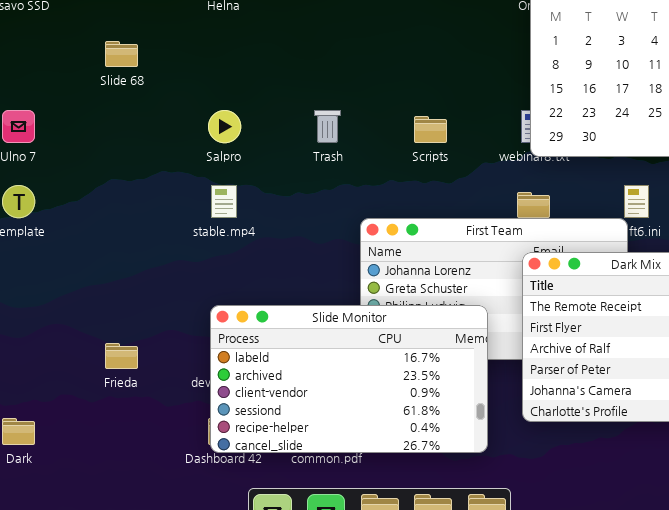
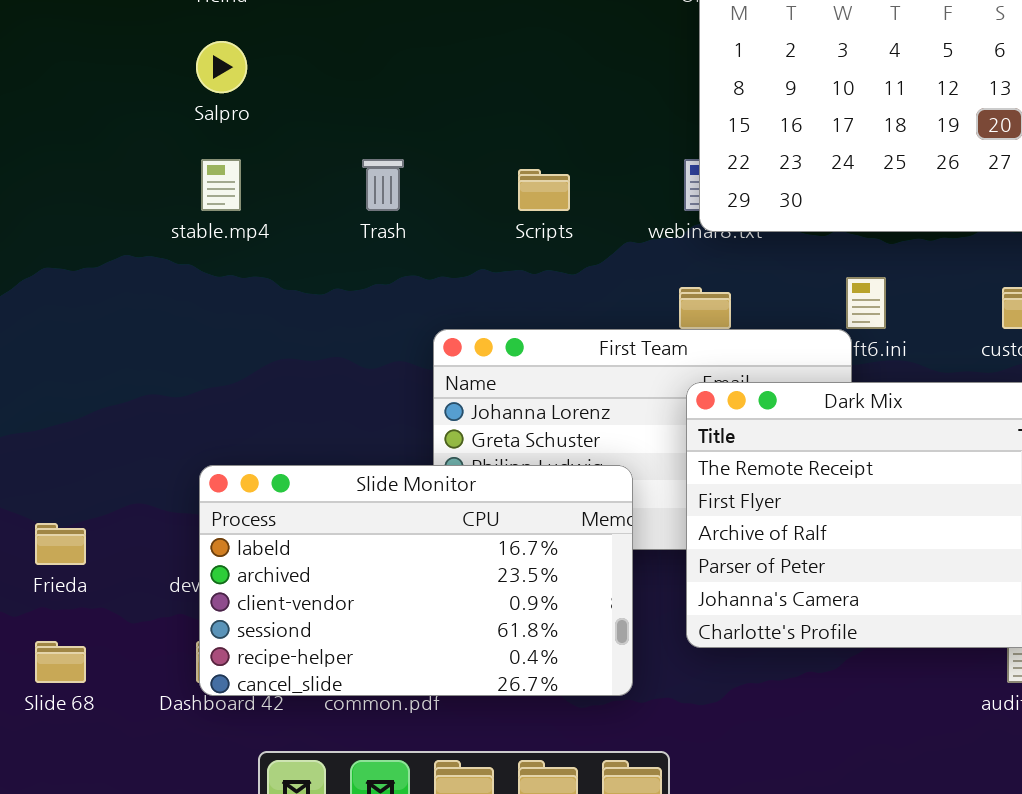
Slide 68: [105,41,138,67] -> [35,641,86,683], moved
Salpro: [208,110,241,143] -> [196,41,247,93], moved
stable.mp4: [211,185,237,218] -> [201,159,241,211], moved

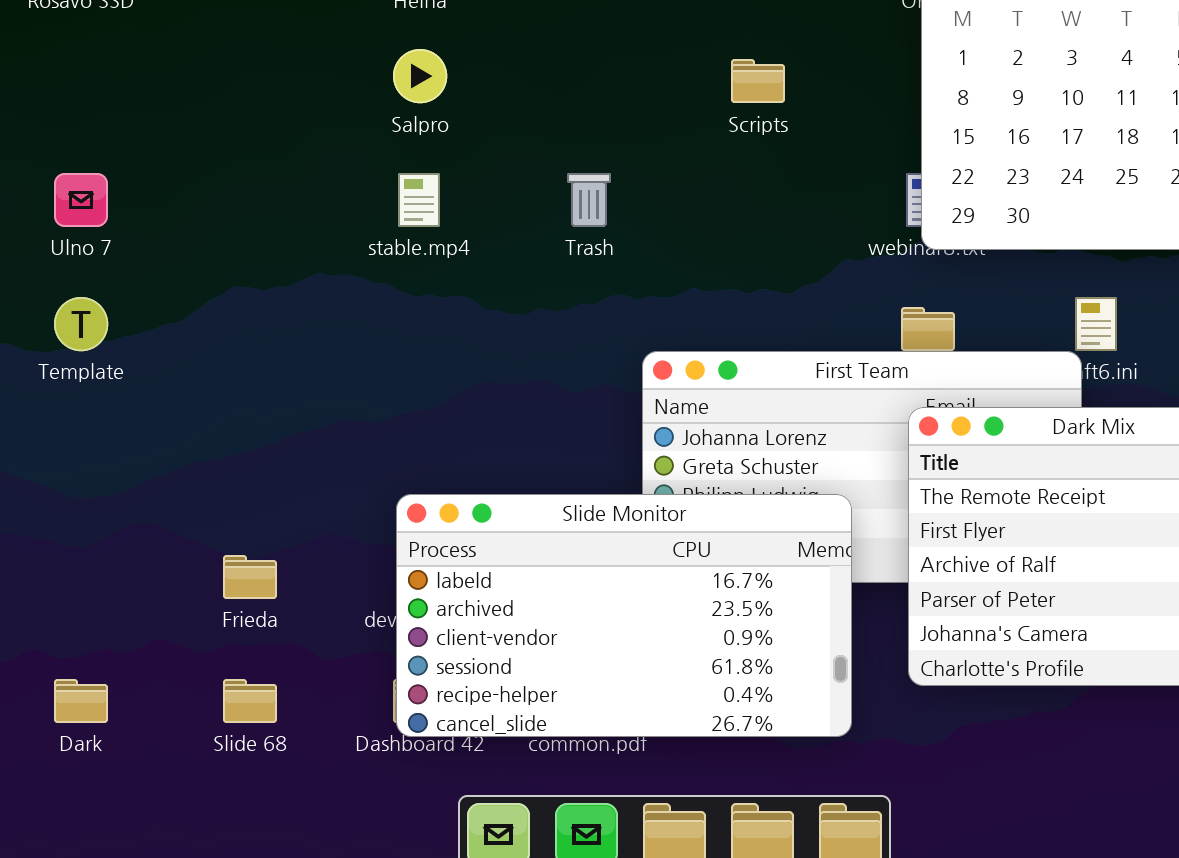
Scripts: [518,169,570,211] -> [731,59,785,103], moved

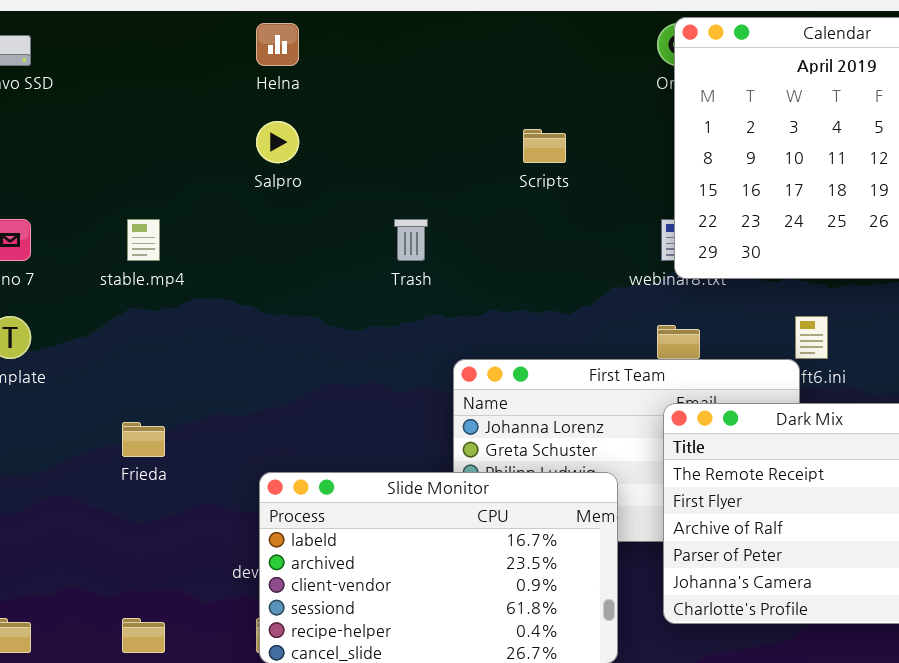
stable.mp4: [398,173,440,227] -> [127,219,160,261], moved
Frieda: [223,555,277,599] -> [122,422,165,457], moved

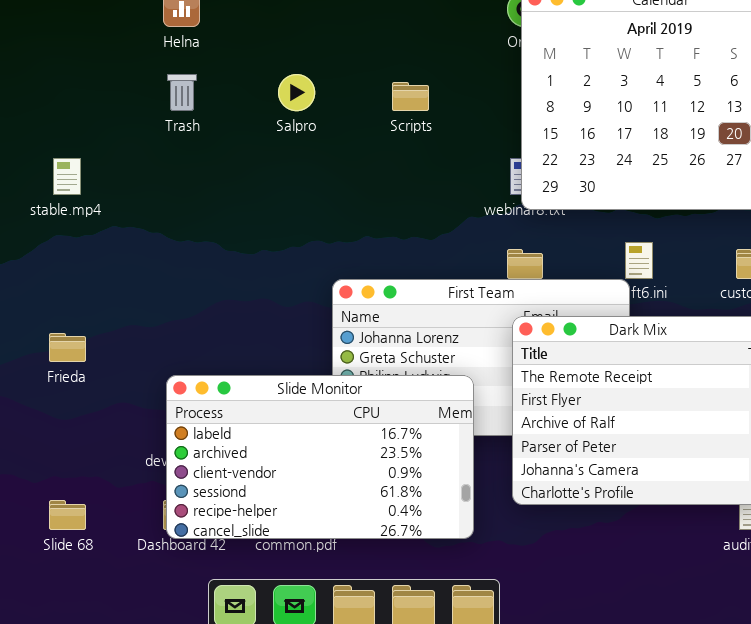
Salpro: [256,121,299,163] -> [278,74,315,111], moved
Trash: [394,219,428,261] -> [167,74,197,111], moved

